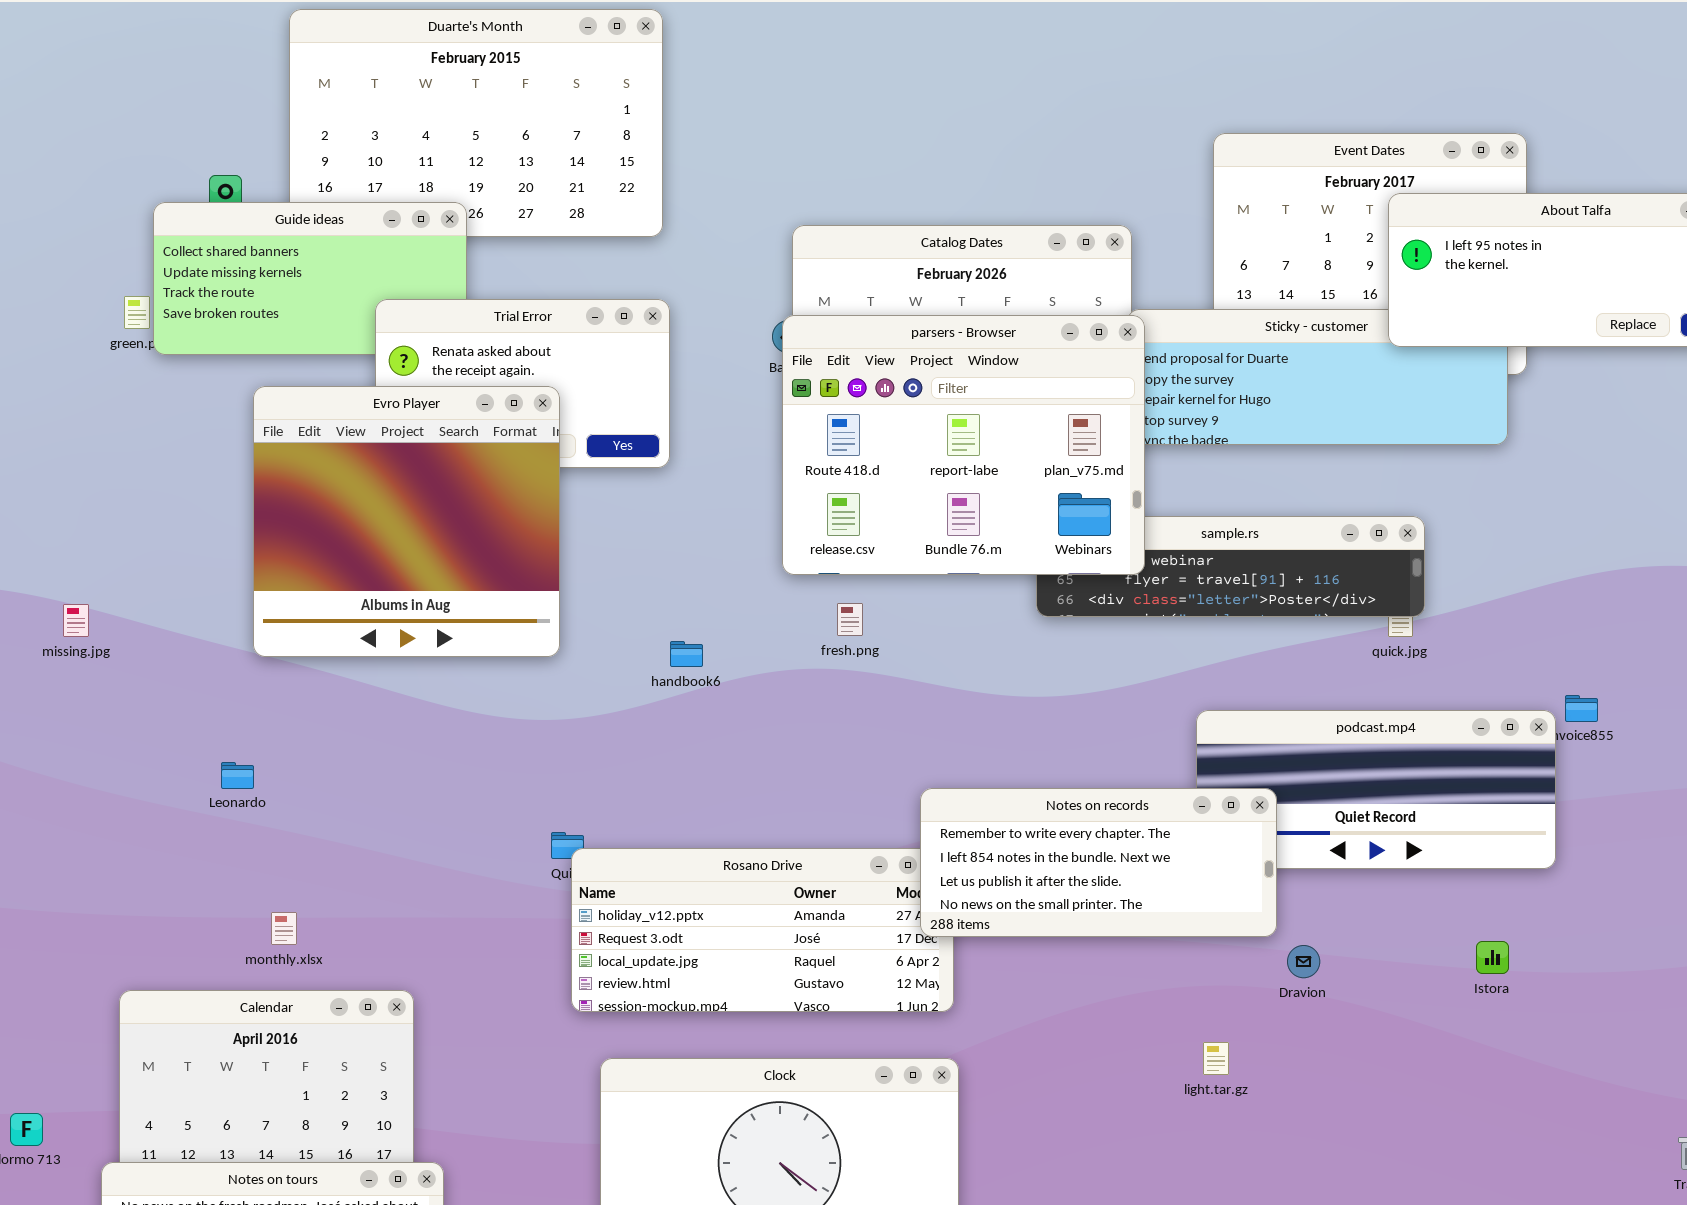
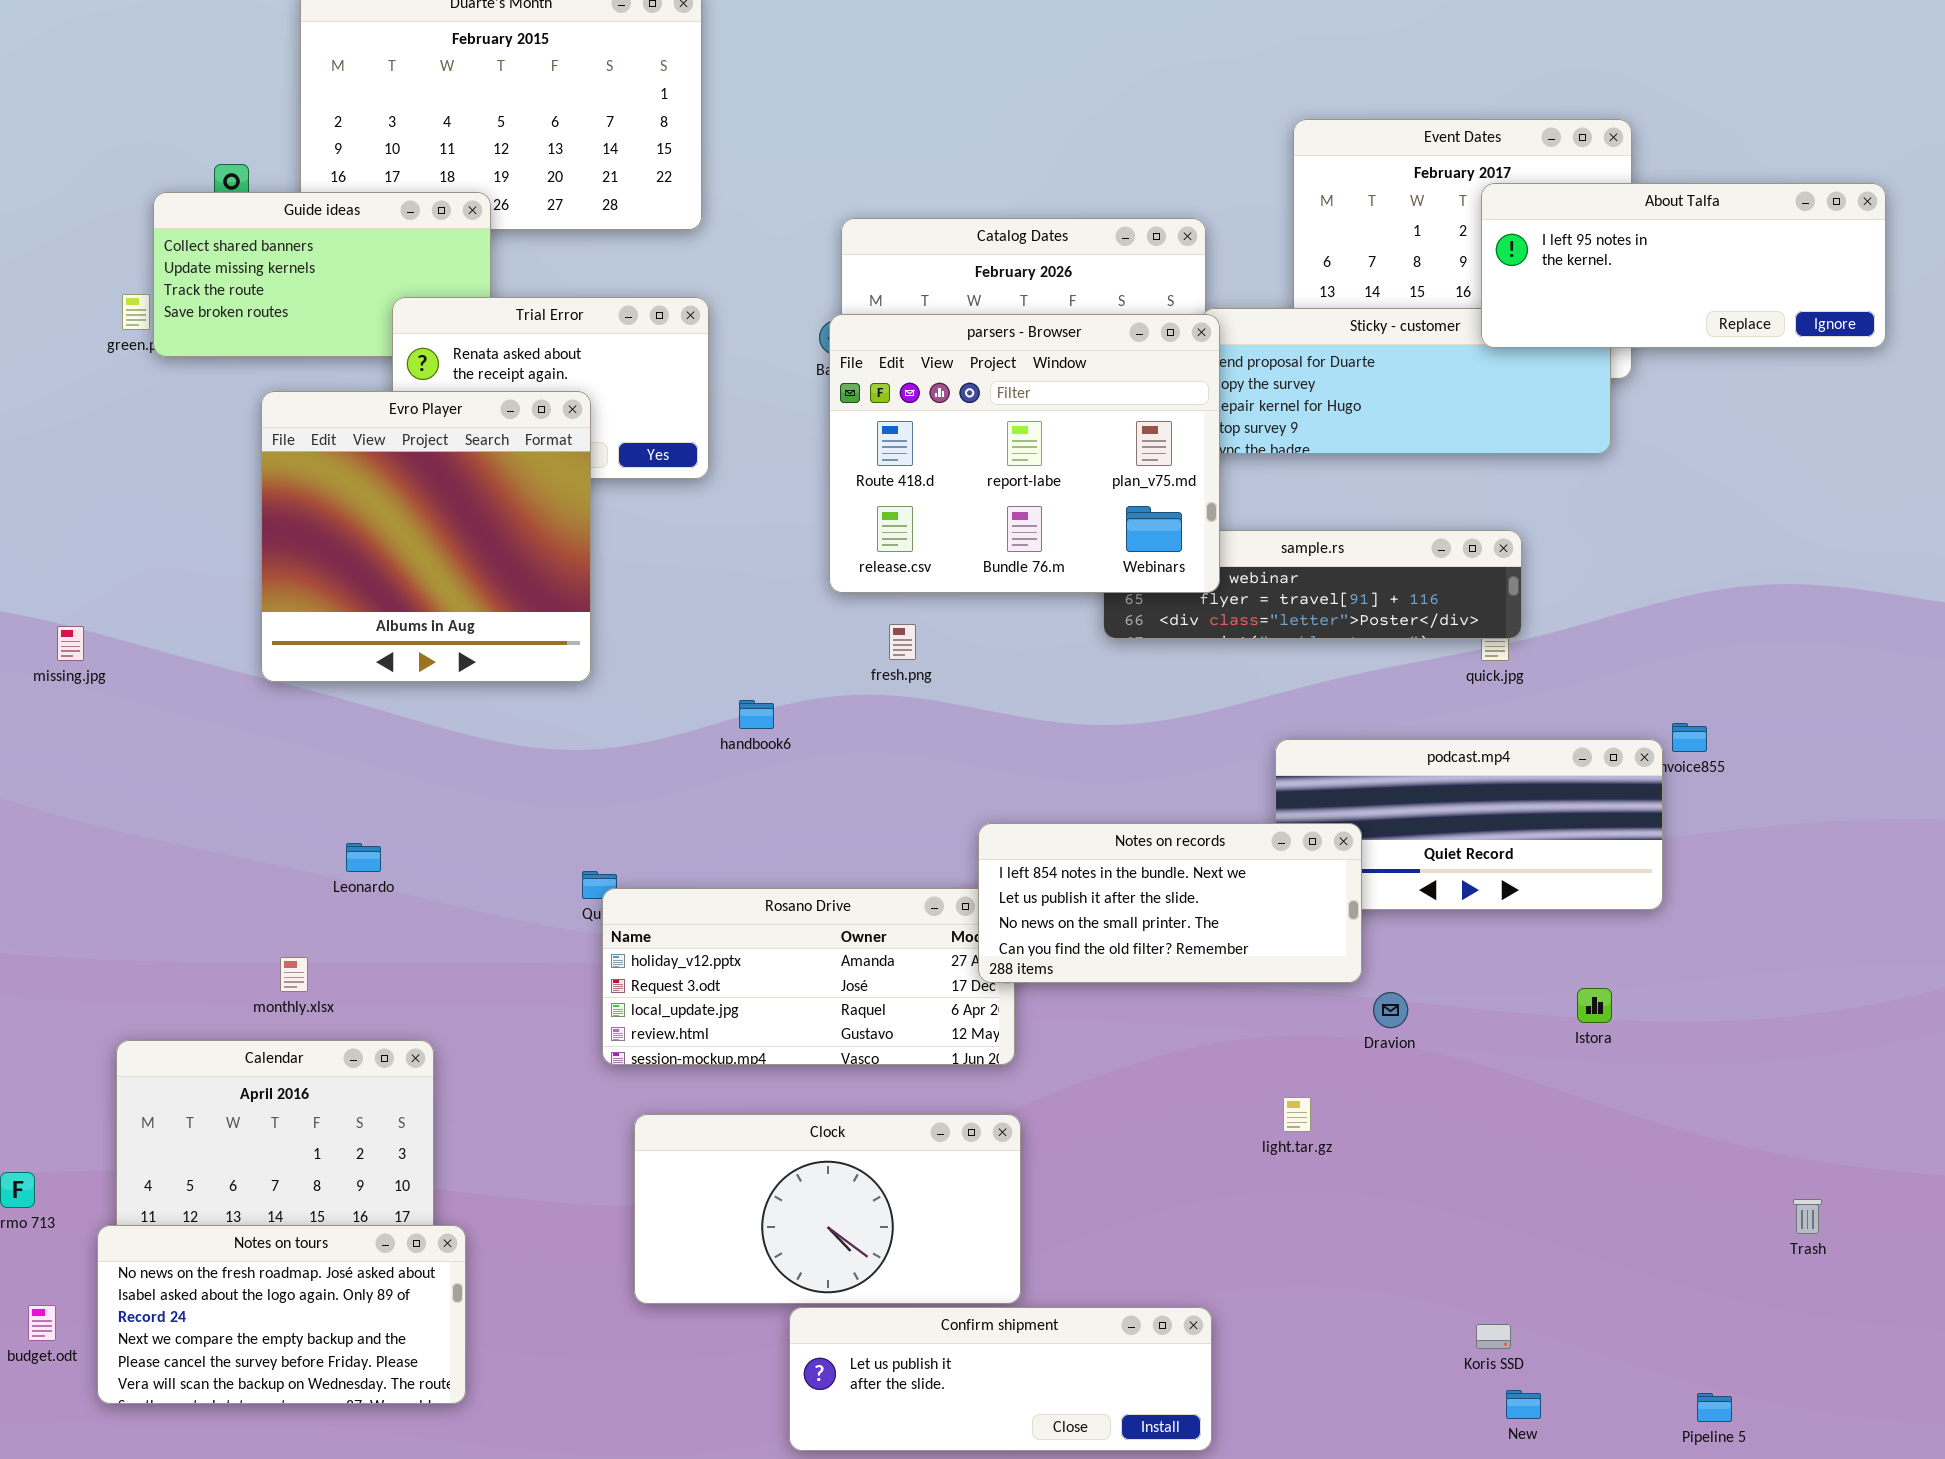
handbook6: [670,641,703,667] -> [739,700,774,729], moved
Leonardo: [221,762,254,789] -> [346,843,381,872], moved
Notes on records: [920,788,1277,937] -> [978,823,1362,983], scrolled down 1 row

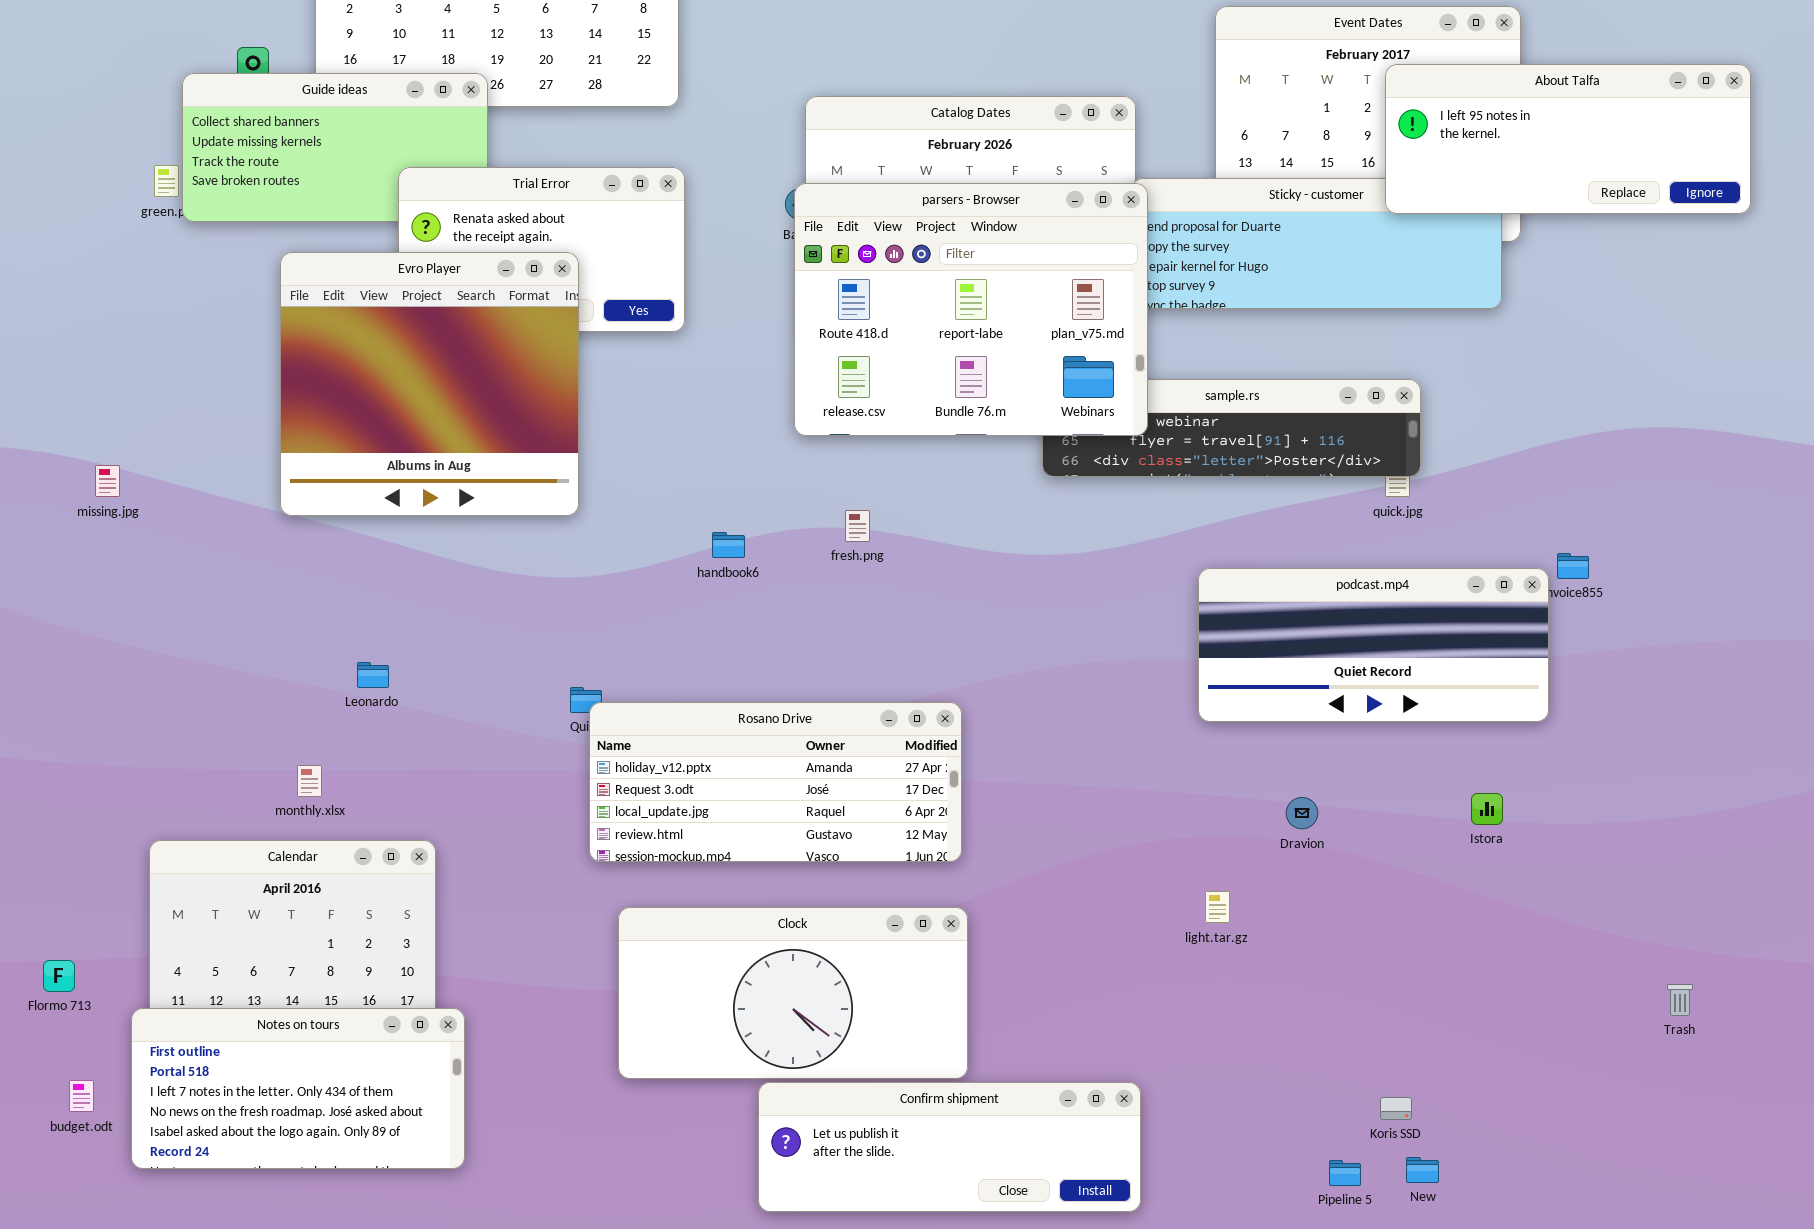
fresh.png: [889,624,916,660] -> [845,510,870,542], moved
Notes on records: [978,823,1362,983] -> none, closed
Notes on tours: [97,1225,466,1404] -> [131,1008,465,1169], scrolled up 3 rows
Pipeline 5: [1697,1393,1732,1422] -> [1329,1160,1361,1186], moved

